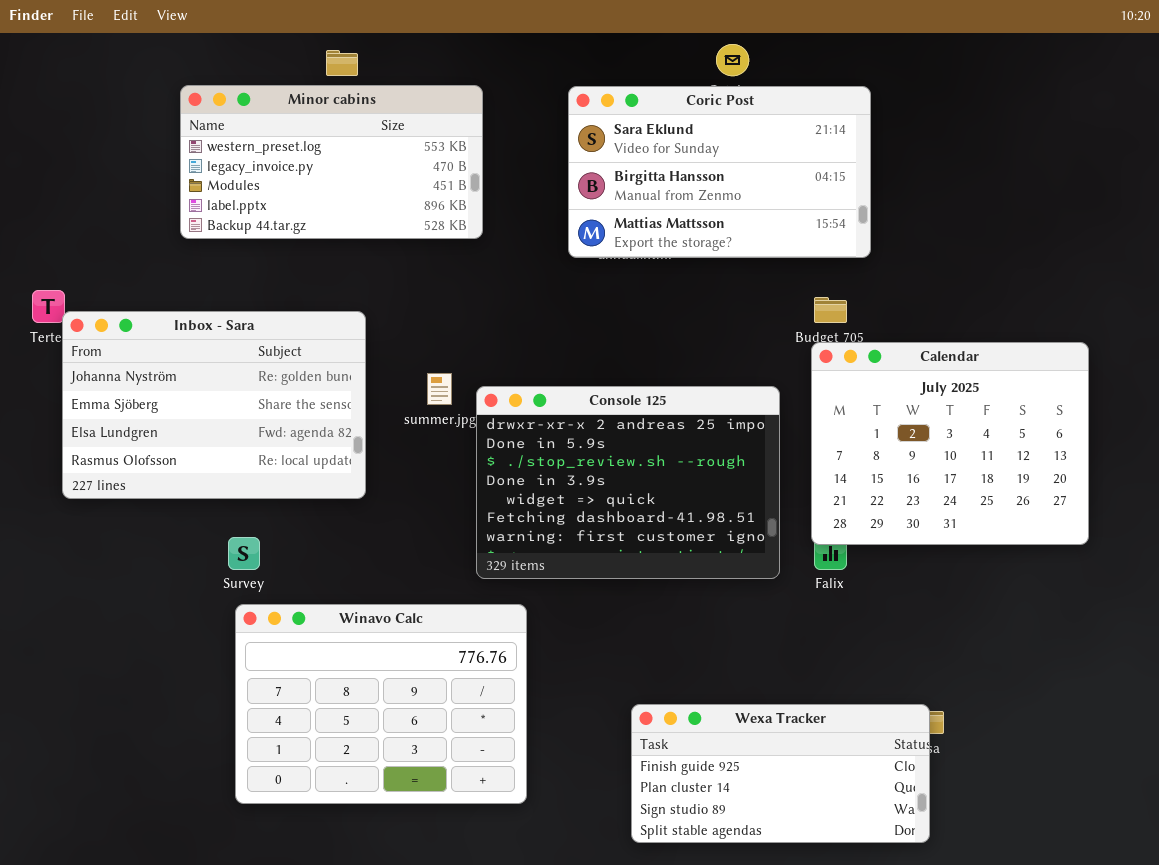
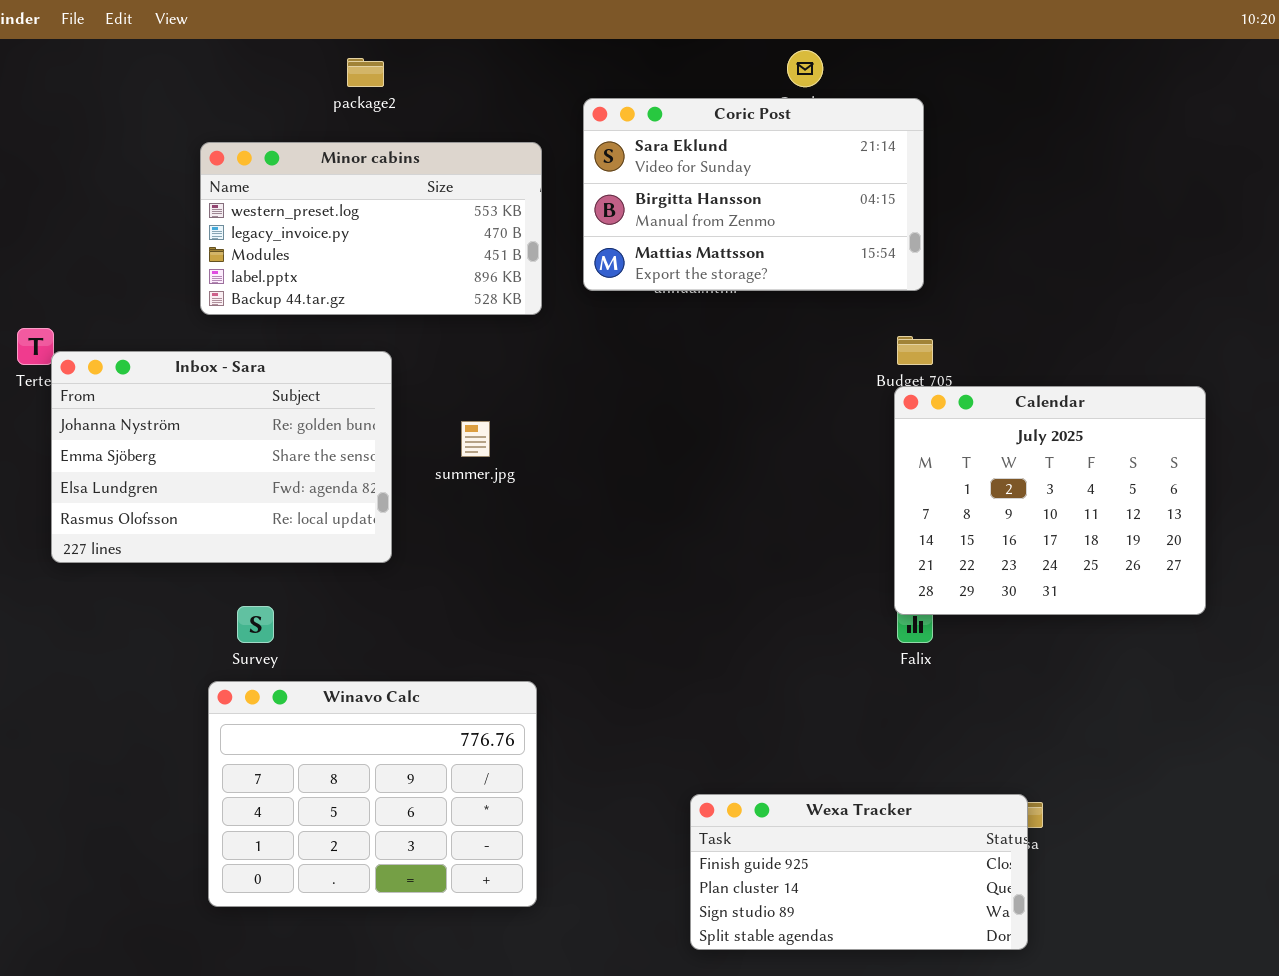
Minor cabins: [180,85,483,239] -> [200,142,542,315], moved
Coric Post: [568,86,871,258] -> [583,98,924,291], moved
Console 125: [476,386,780,579] -> none, closed
Winavo Calc: [235,604,527,804] -> [208,681,537,907], moved

